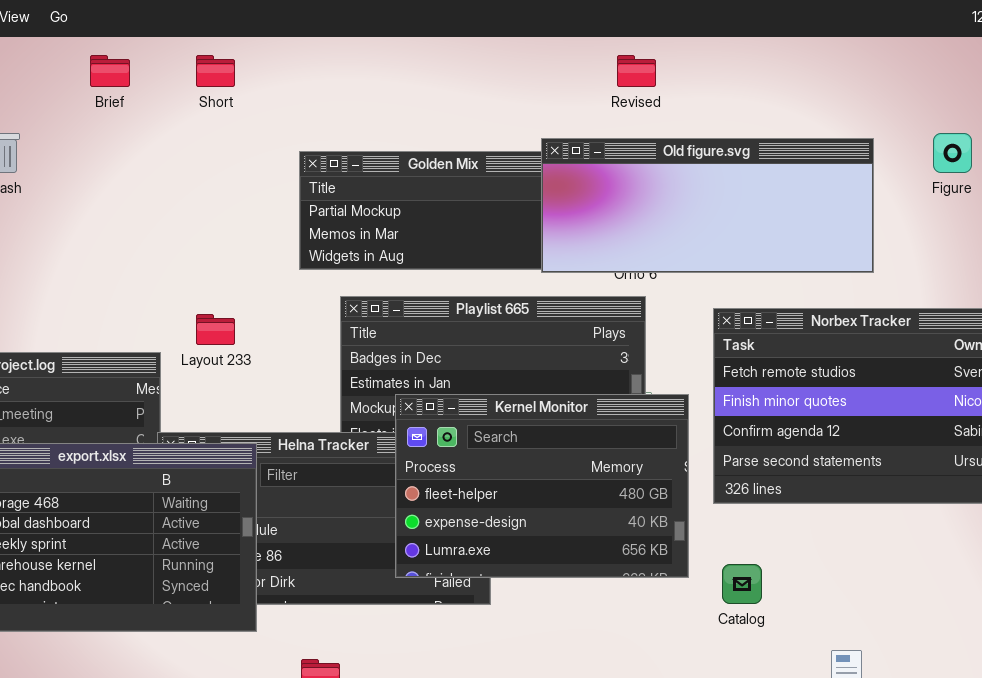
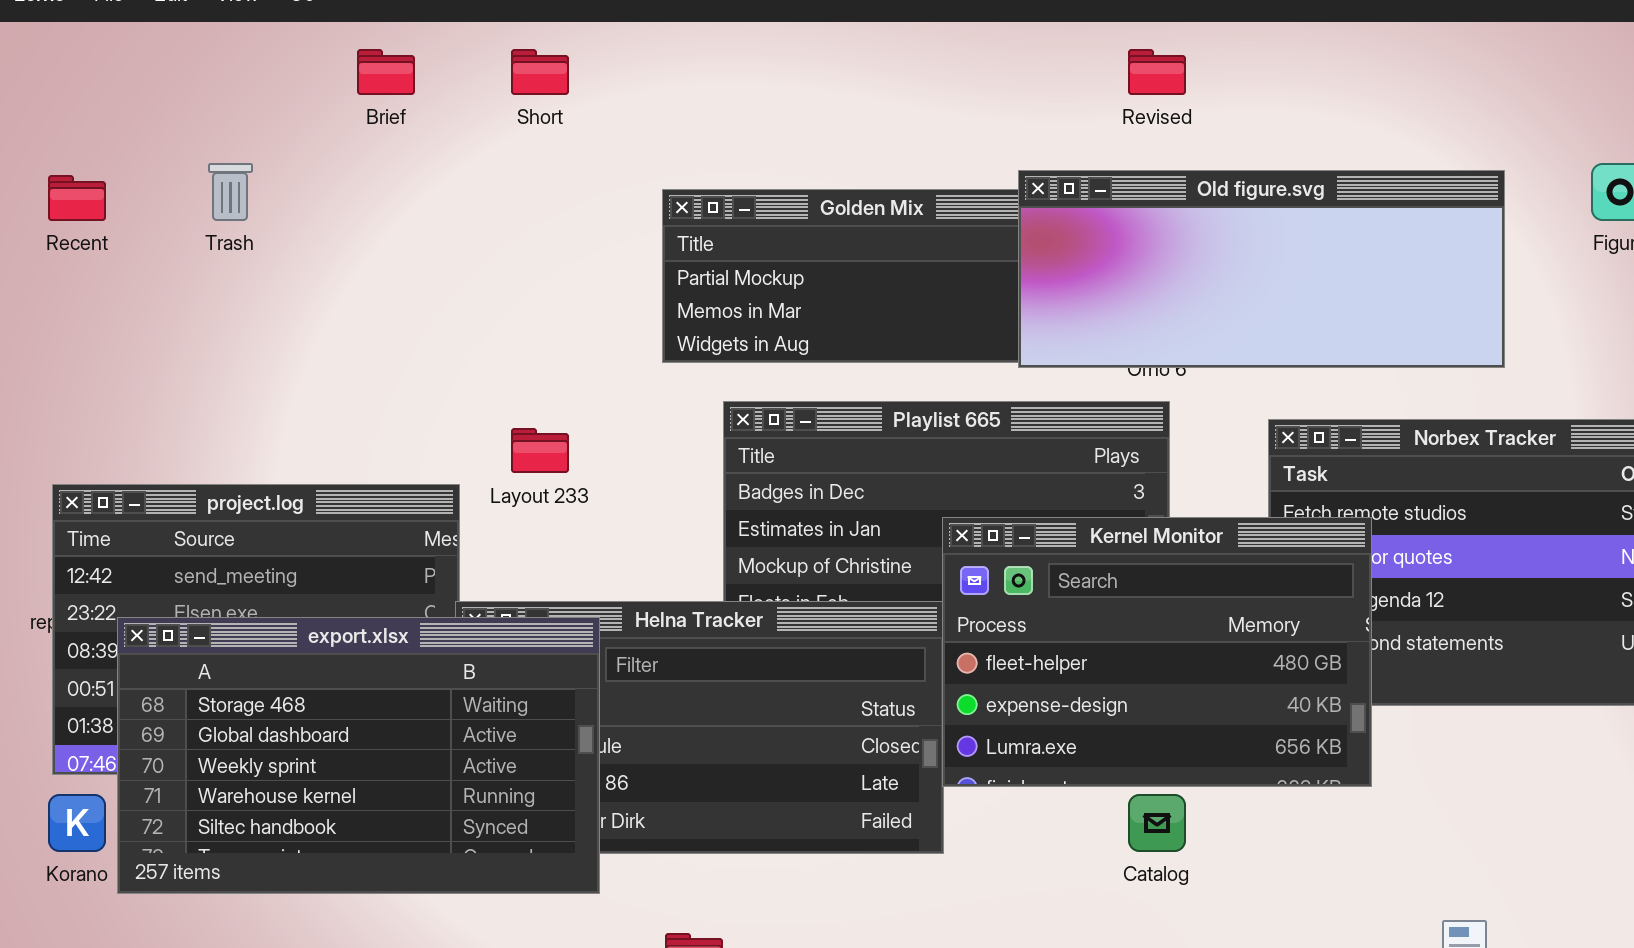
Kernel Monitor: [395,394,689,578] -> [942,517,1372,787], moved
Catalog: [722,564,762,604] -> [1128,794,1186,852], moved

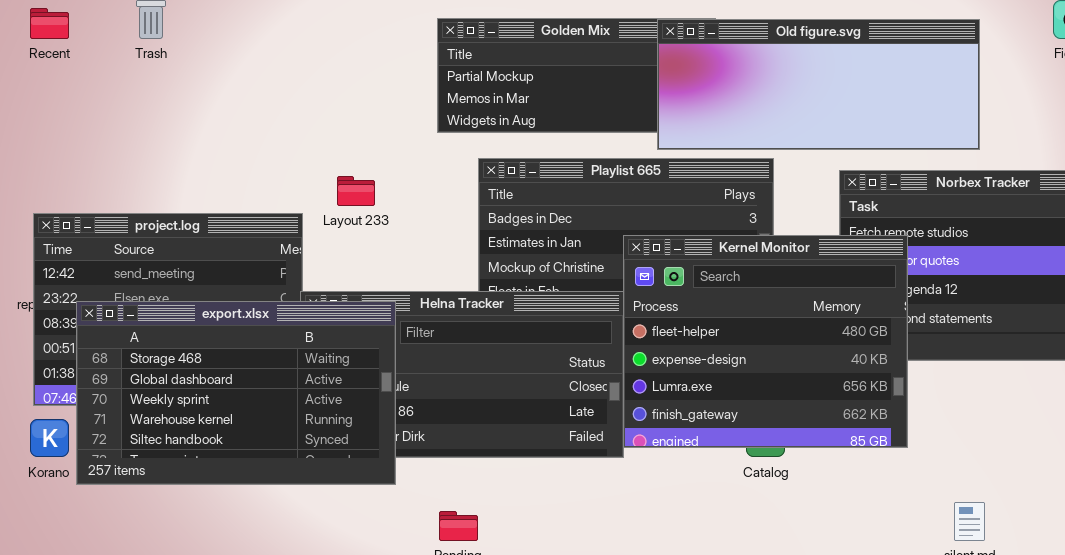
Old figure.svg: [1018,170,1505,368] -> [657,19,980,150], moved
Kernel Monitor: [942,517,1372,787] -> [623,235,908,448], resized

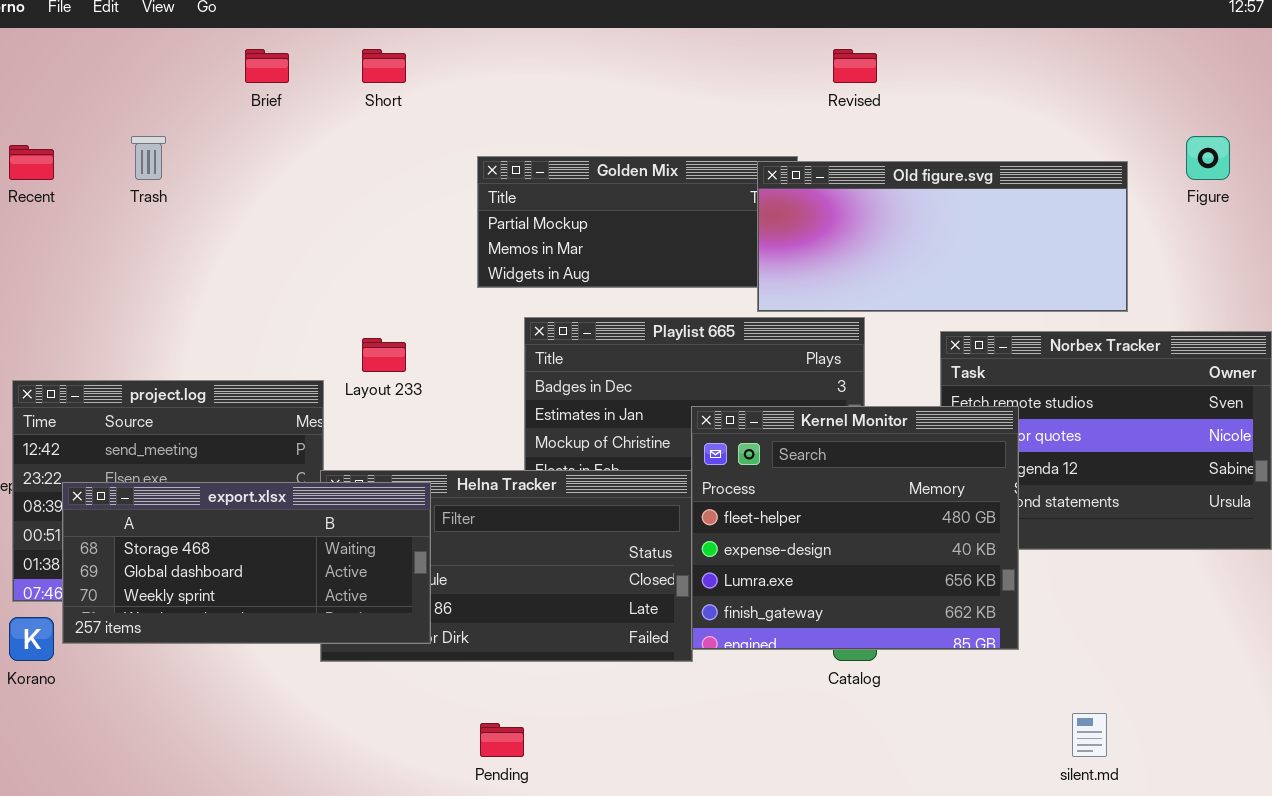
Old figure.svg: [657,19,980,150] -> [757,161,1128,312], moved
export.xlsx: [76,301,396,485] -> [62,482,431,644], resized

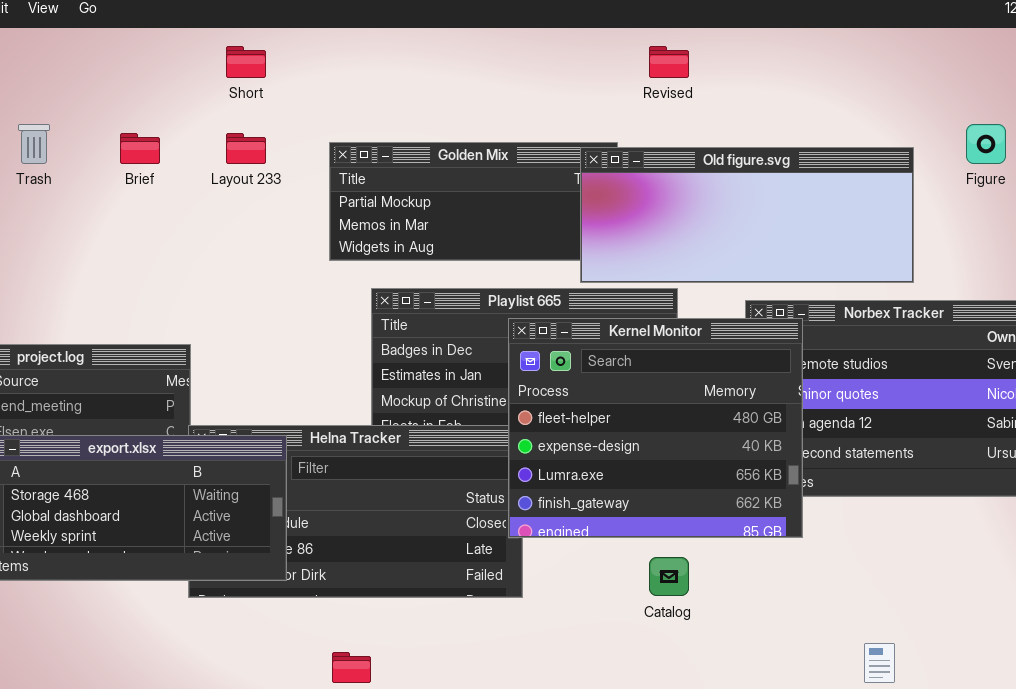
Brief: [245,49,289,83] -> [120,133,160,164], moved
Layout 233: [362,338,406,372] -> [226,133,266,164], moved
Kernel Monitor: [691,406,1019,650] -> [508,318,803,538], moved

